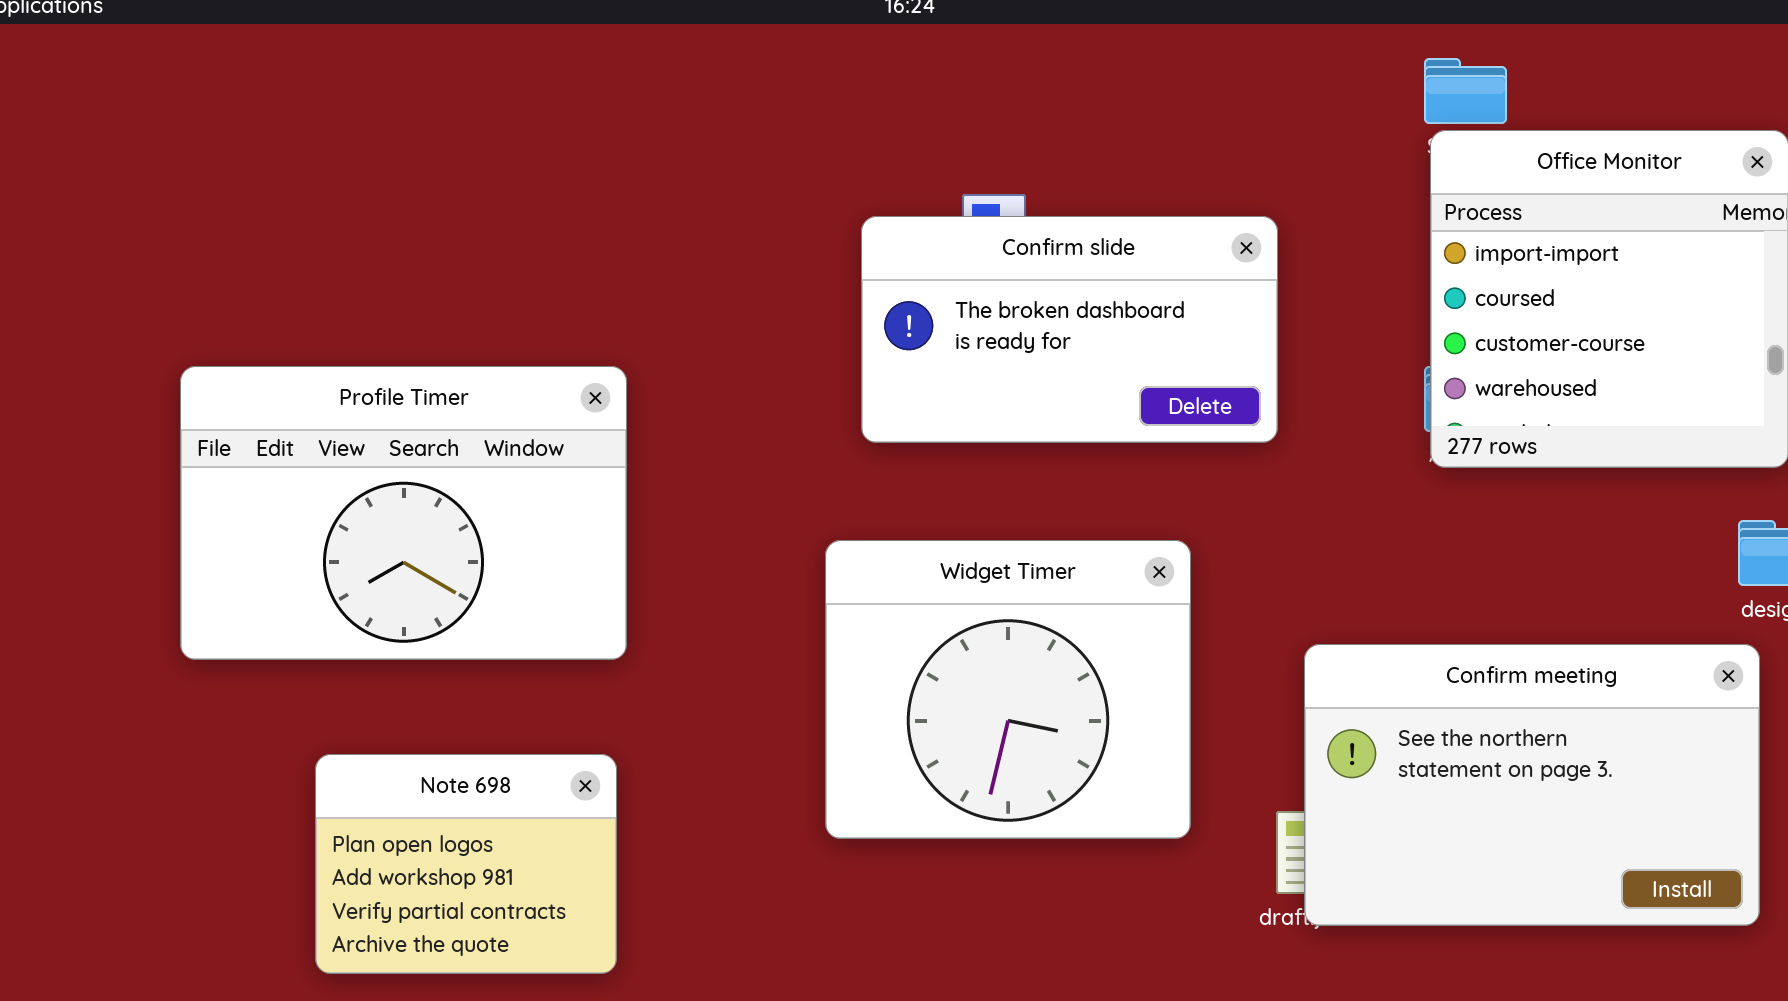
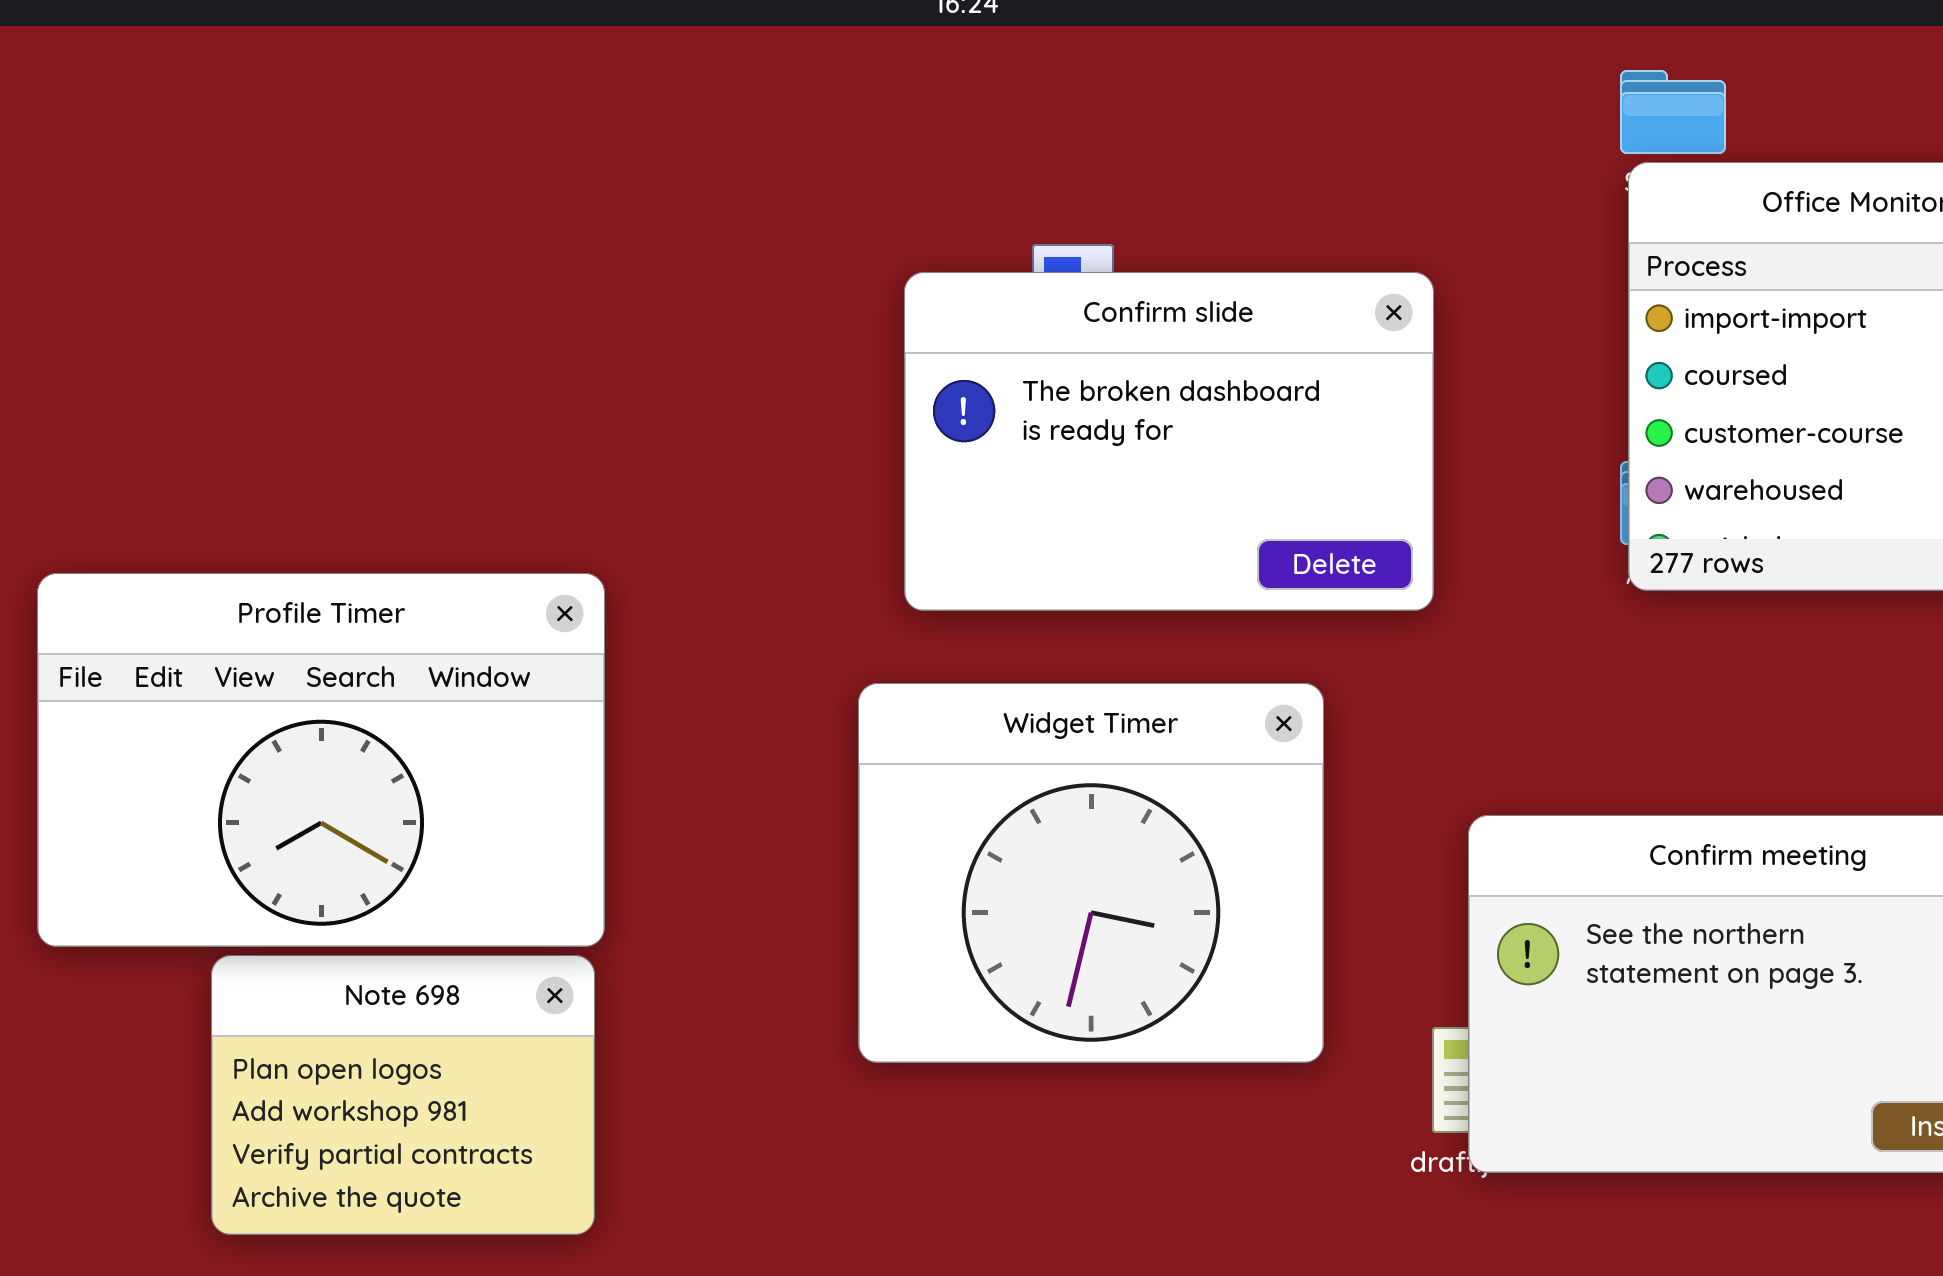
Confirm slide: [861,216,1278,443] -> [904,272,1434,611], resized
Profile Timer: [180,366,627,660] -> [37,573,605,947], moved

